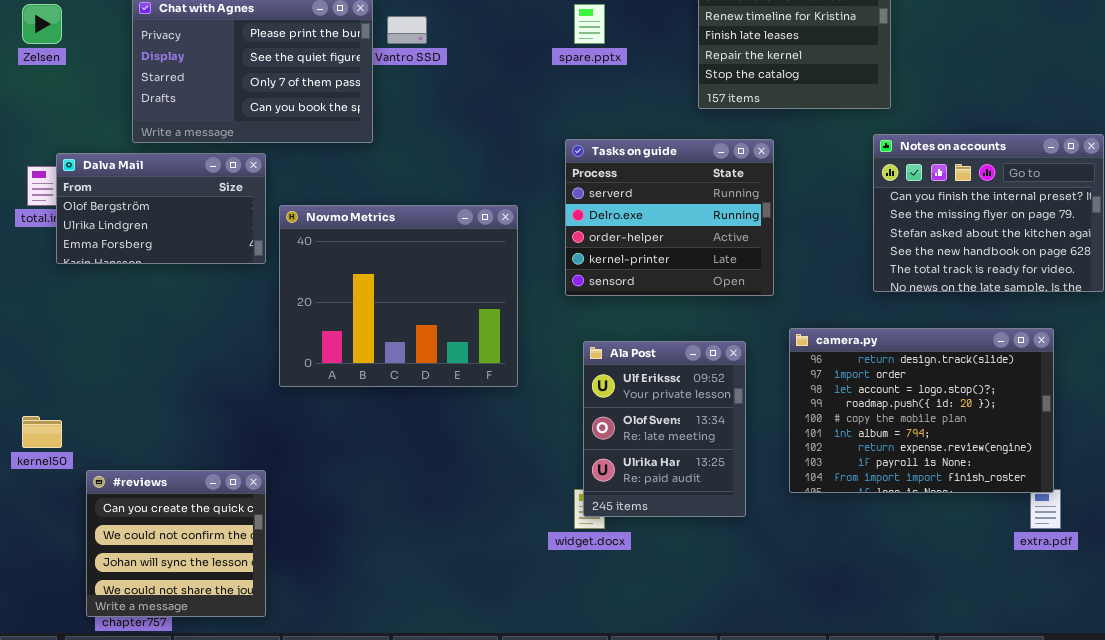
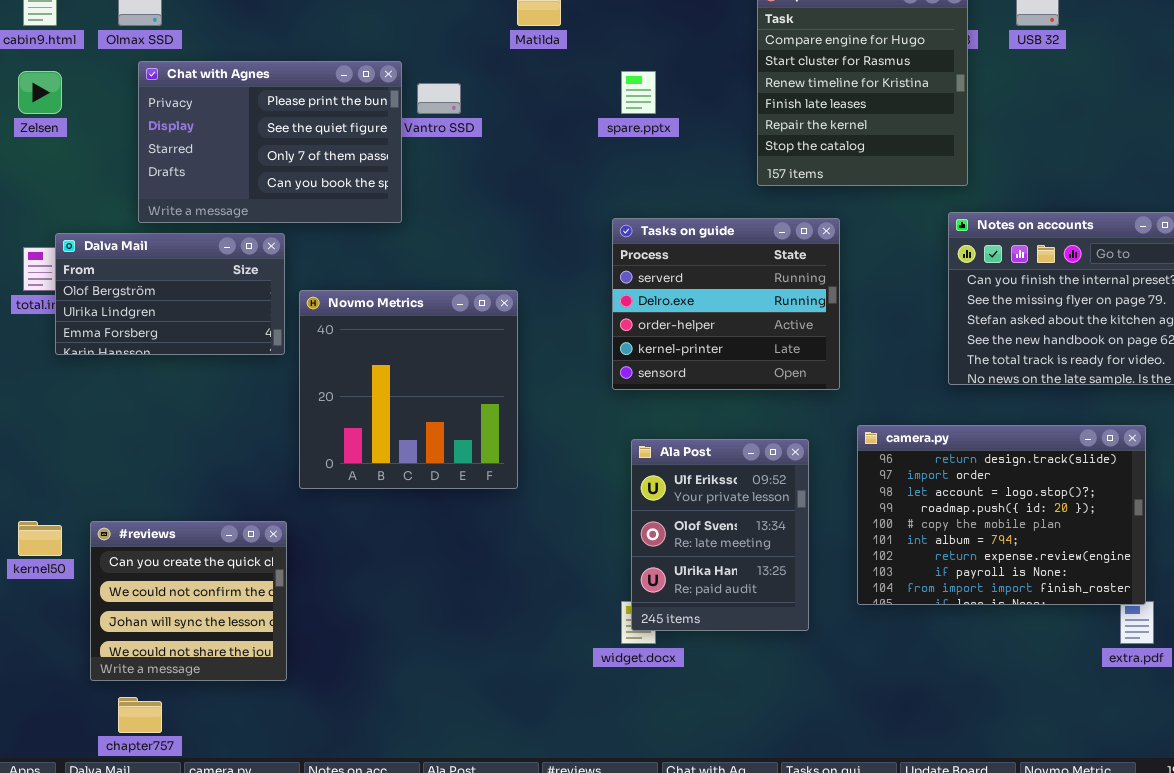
Novmo Metrics: [279,205,518,387] -> [299,290,518,489], resized
#reviews: [86,470,266,617] -> [90,521,287,681], moved

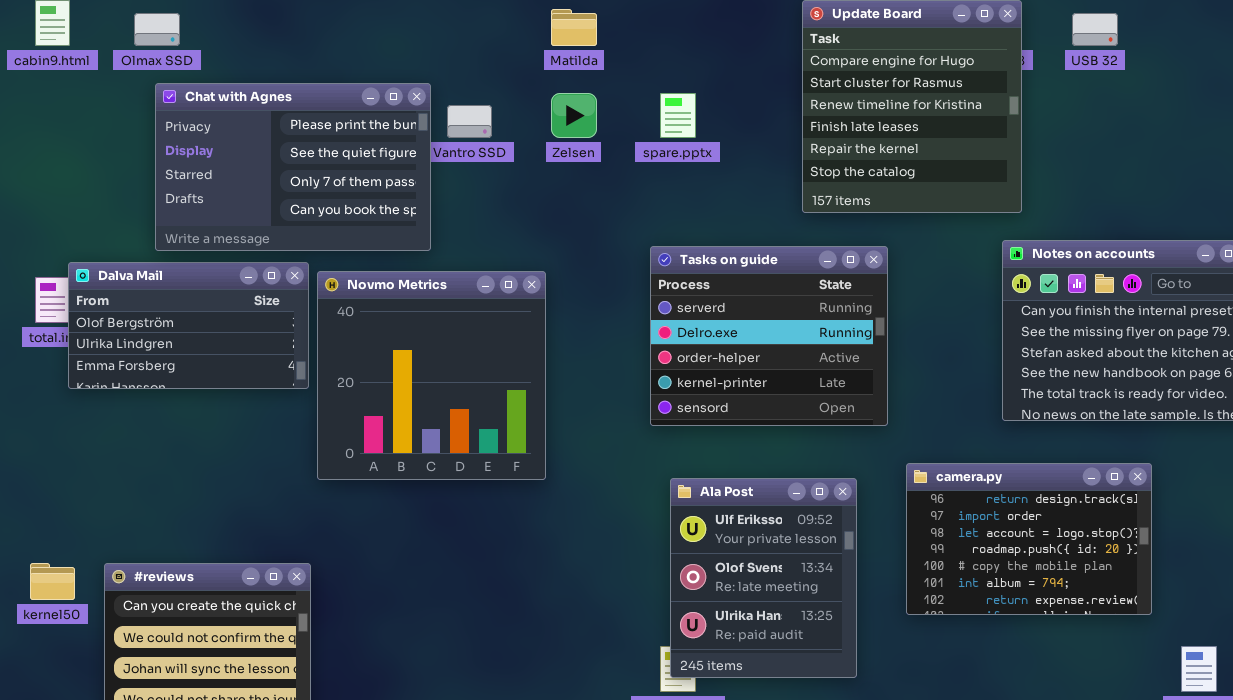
Zelsen: [18,71,62,114] -> [551,93,597,138], moved
Novmo Metrics: [299,290,518,489] -> [317,271,546,480], moved
camera.py: [857,425,1146,605] -> [906,463,1152,615], resized

